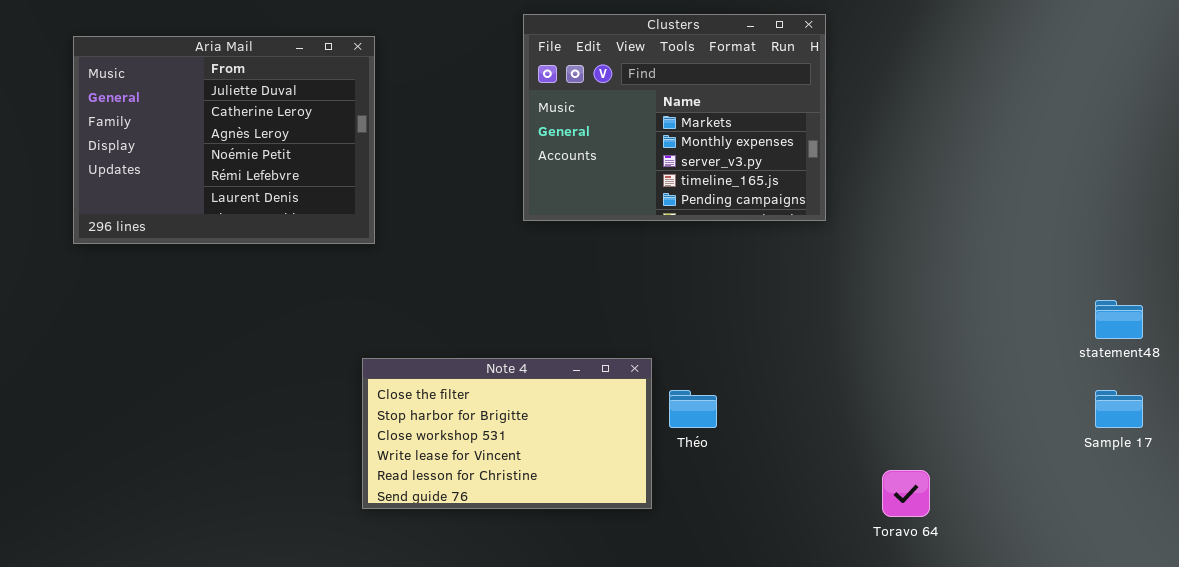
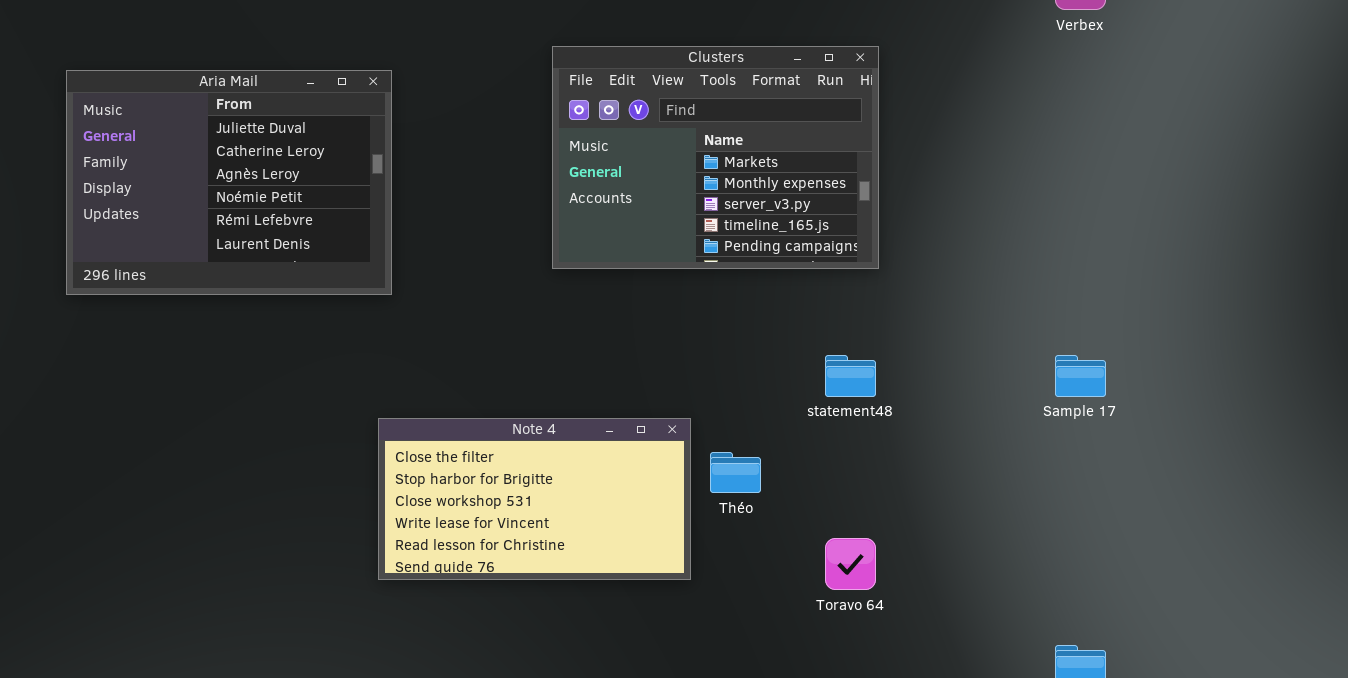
statement48: [1095,300,1143,339] -> [825,355,876,397], moved
Sample 17: [1095,390,1143,428] -> [1055,355,1106,397], moved
Toravo 64: [882,470,930,517] -> [825,538,876,590], moved

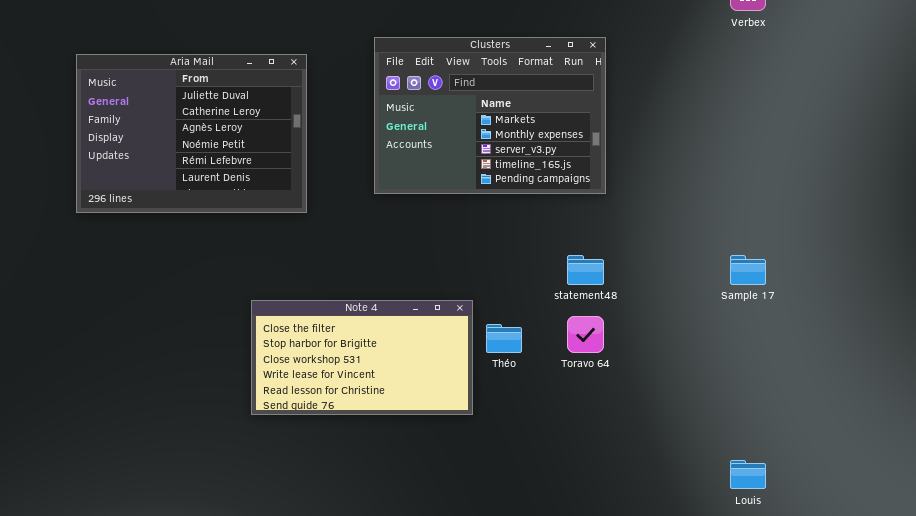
Aria Mail: [66,70,392,295] -> [76,54,307,213], moved
Toravo 64: [825,538,876,590] -> [567,316,604,353], moved

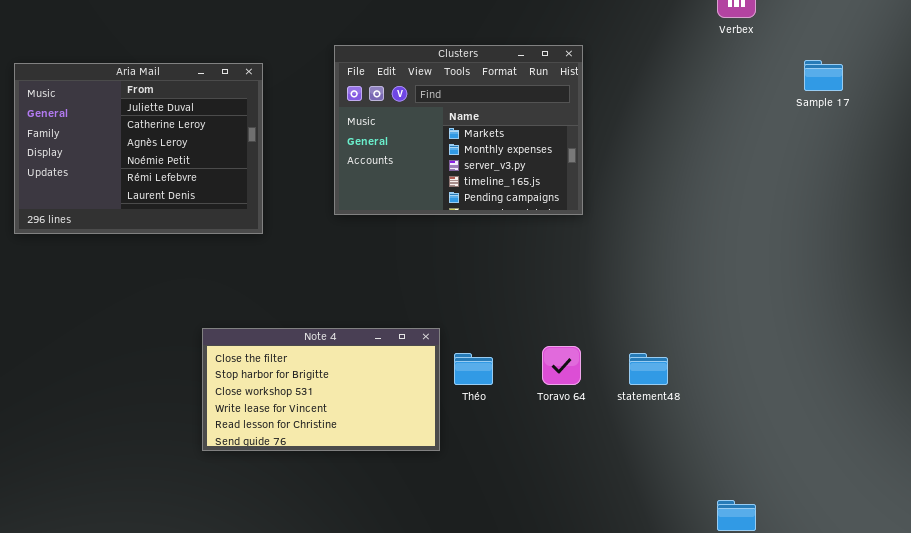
statement48: [567,255,604,285] -> [629,353,668,385], moved
Sample 17: [730,255,766,285] -> [804,60,843,91], moved

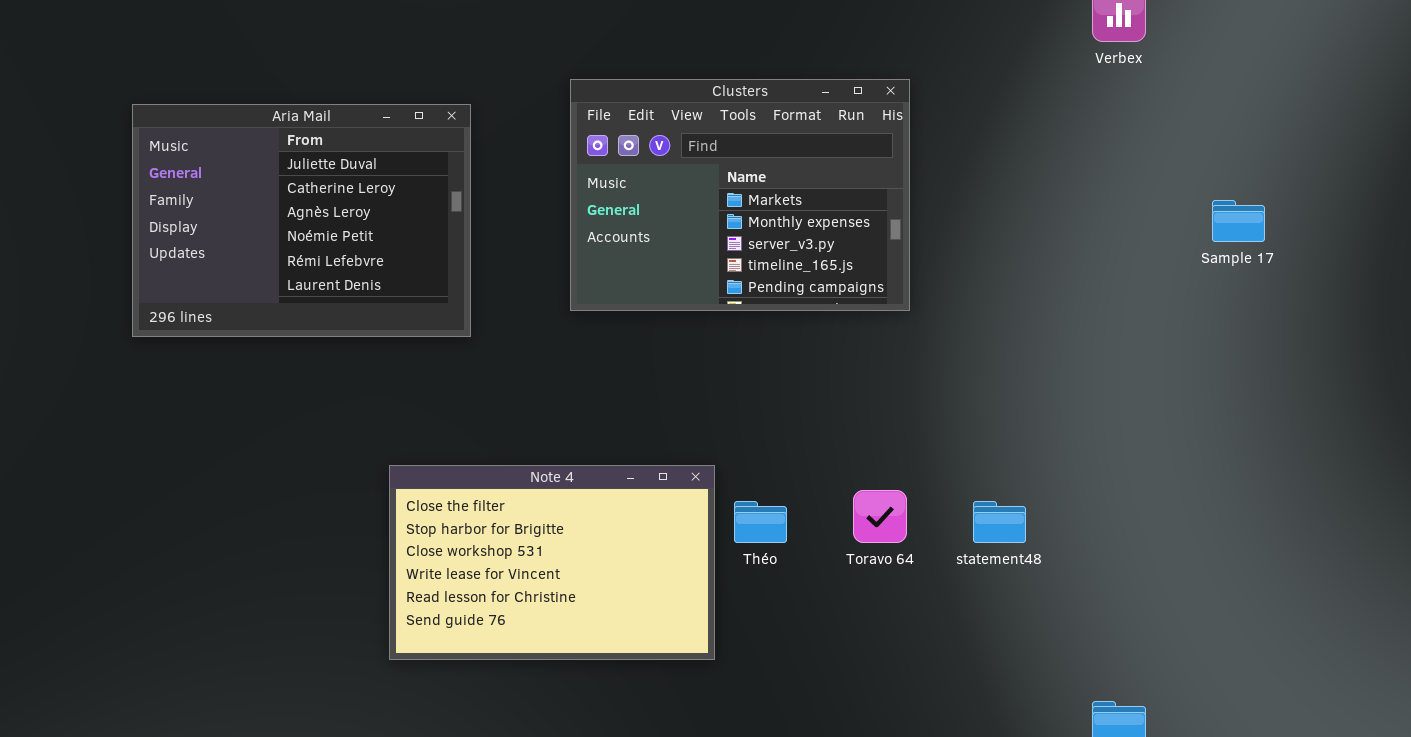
Sample 17: [804,60,843,91] -> [1212,200,1265,242], moved
Note 4: [202,328,440,451] -> [389,465,715,660], resized

